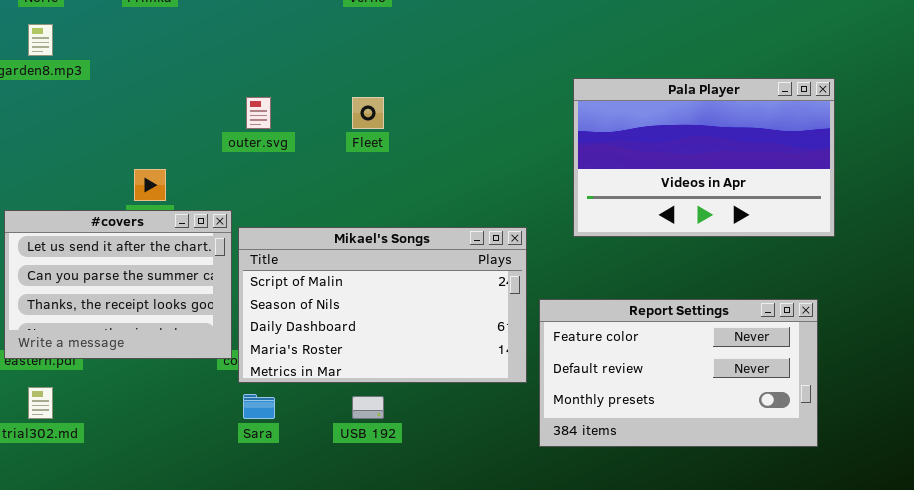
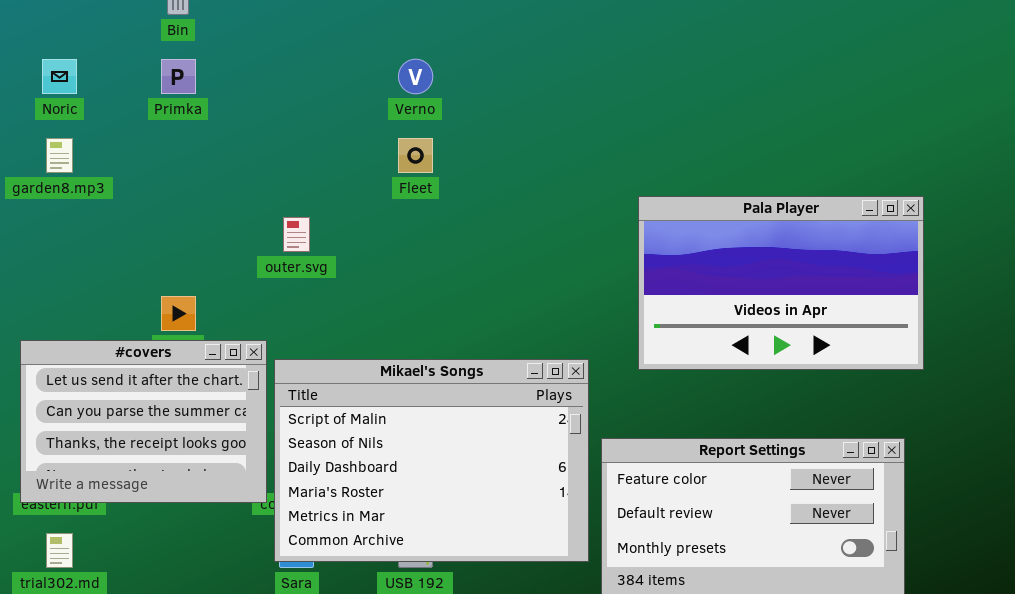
Fleet: [352,97,384,129] -> [398,138,433,173], moved
Mikael's Songs: [238,227,527,383] -> [274,359,589,562], resized

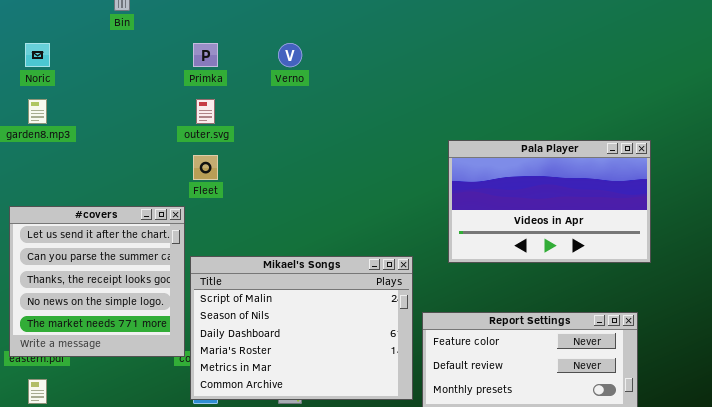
Primka: [161,59,196,94] -> [193,43,218,67], moved
Fleet: [398,138,433,173] -> [193,155,218,180], moved
outer.svg: [283,217,310,252] -> [196,99,215,124], moved
#covers: [20,340,267,503] -> [9,206,185,357], resized

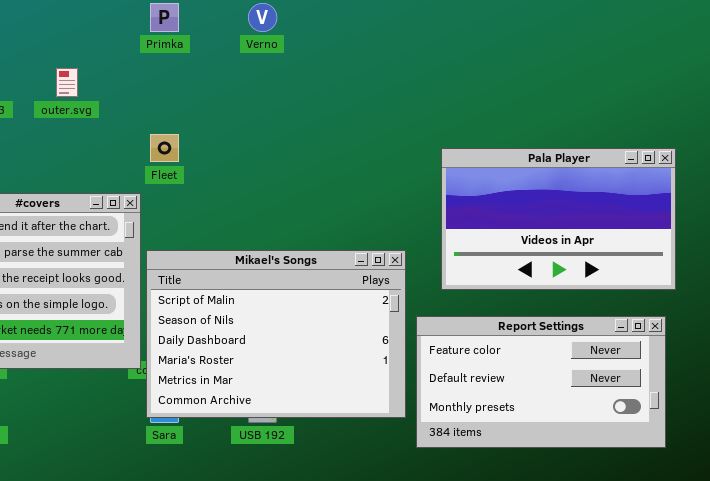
outer.svg: [196,99,215,124] -> [56,68,78,97], moved
Pala Player: [448,140,651,263] -> [441,148,676,290], moved

